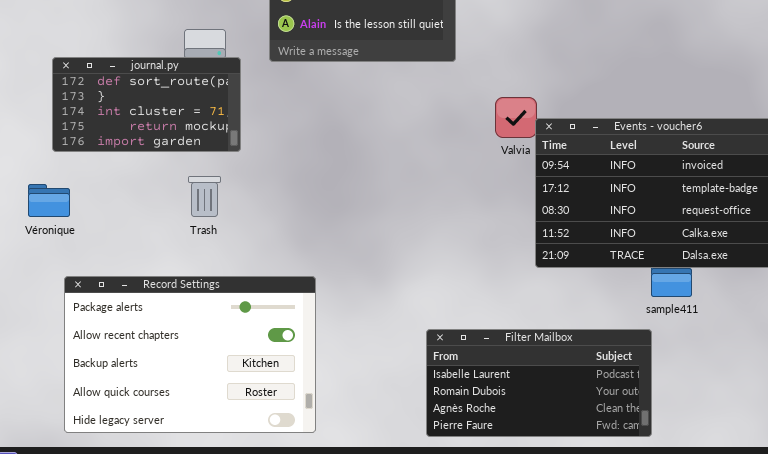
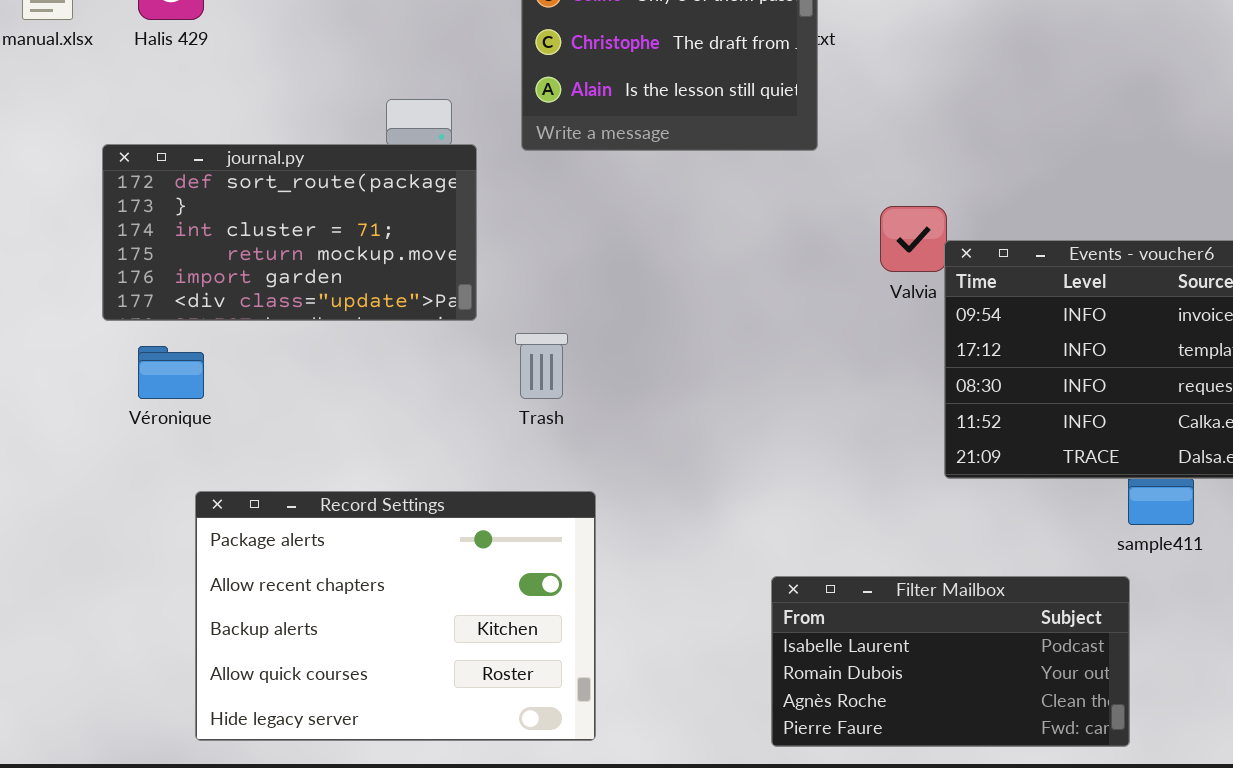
journal.py: [52,57,241,152] -> [102,144,477,321], resized
Trash: [188,176,221,217] -> [515,333,568,399], moved

